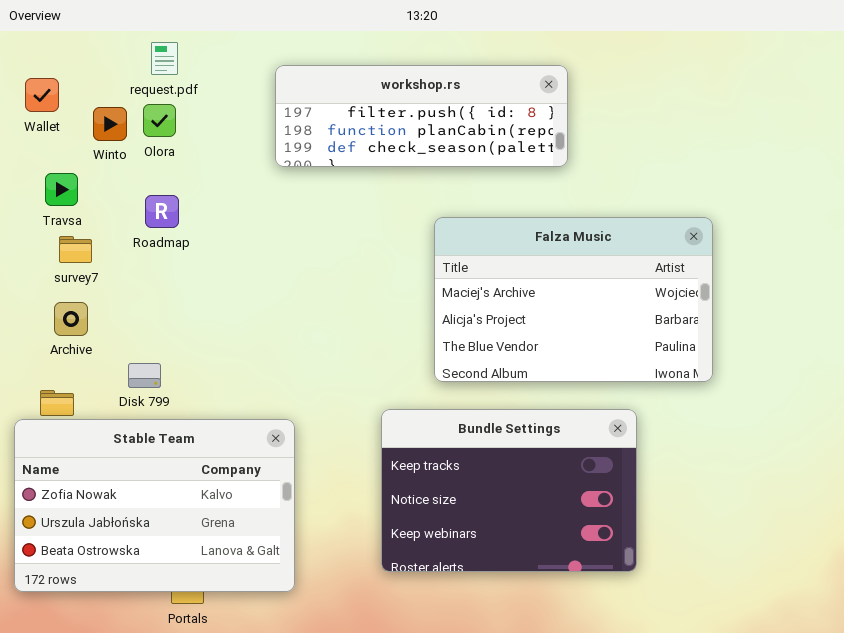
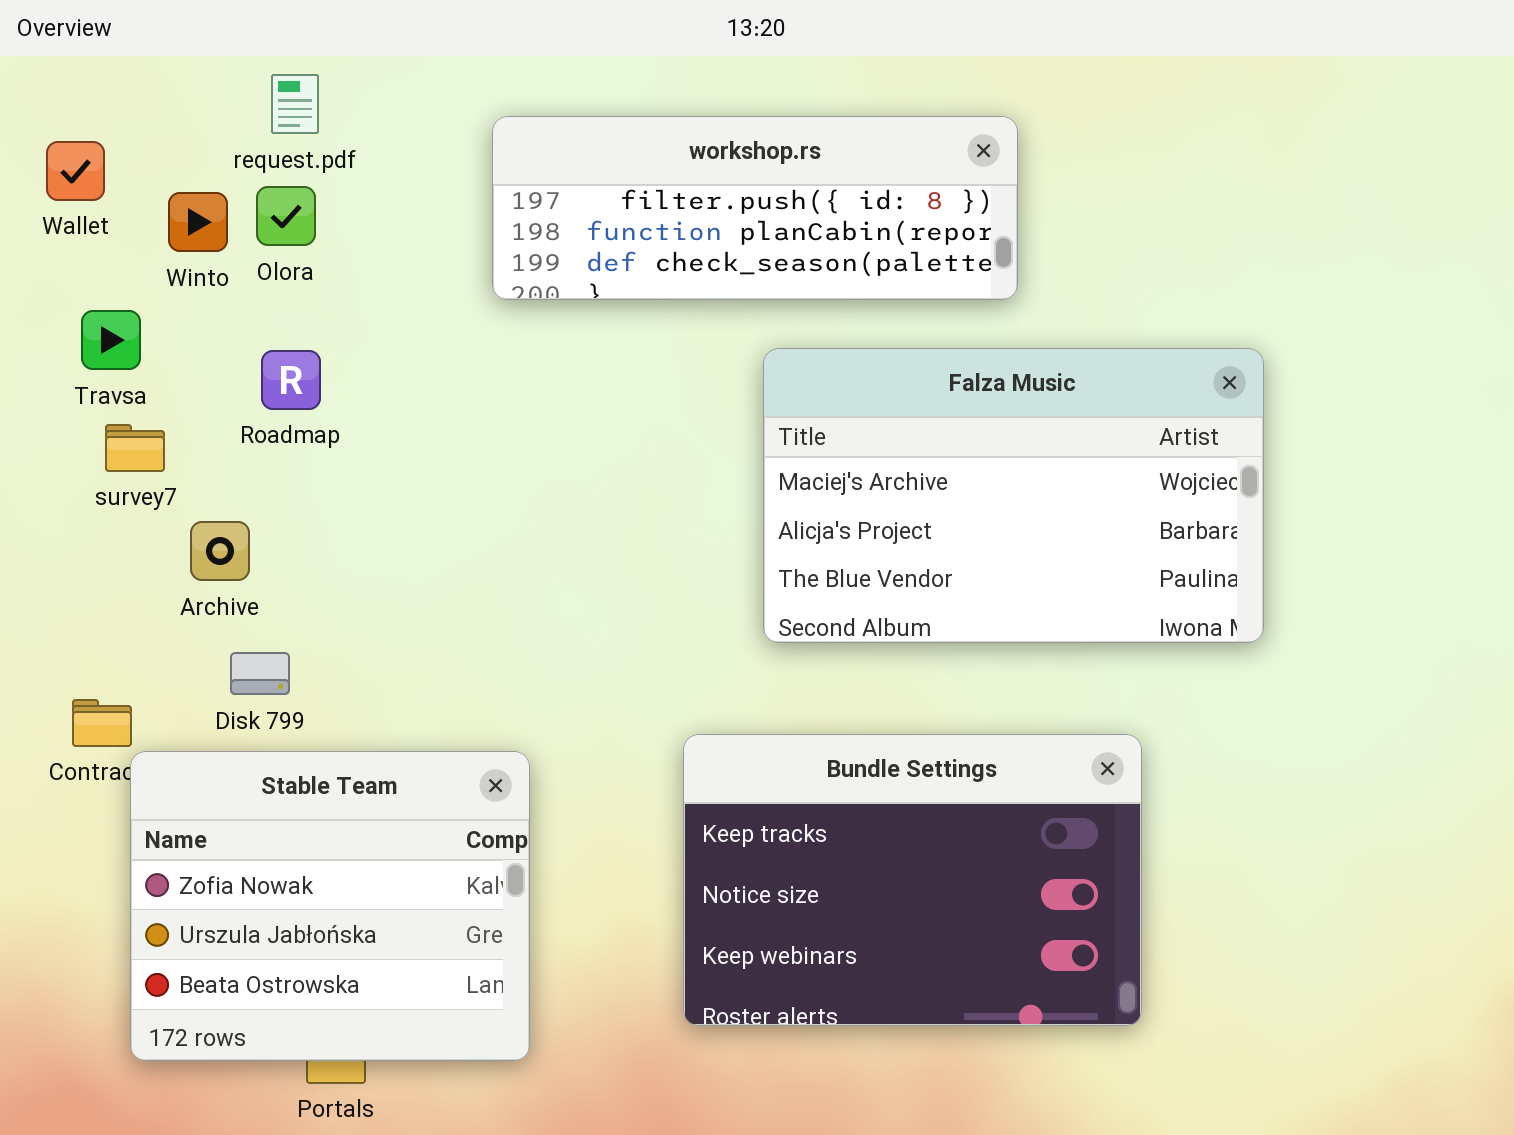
Falza Music: [434,217,713,382] -> [763,348,1264,643], moved
Archive: [54,302,88,336] -> [190,521,250,581], moved
Stable Team: [14,419,295,592] -> [130,751,530,1061], resized

